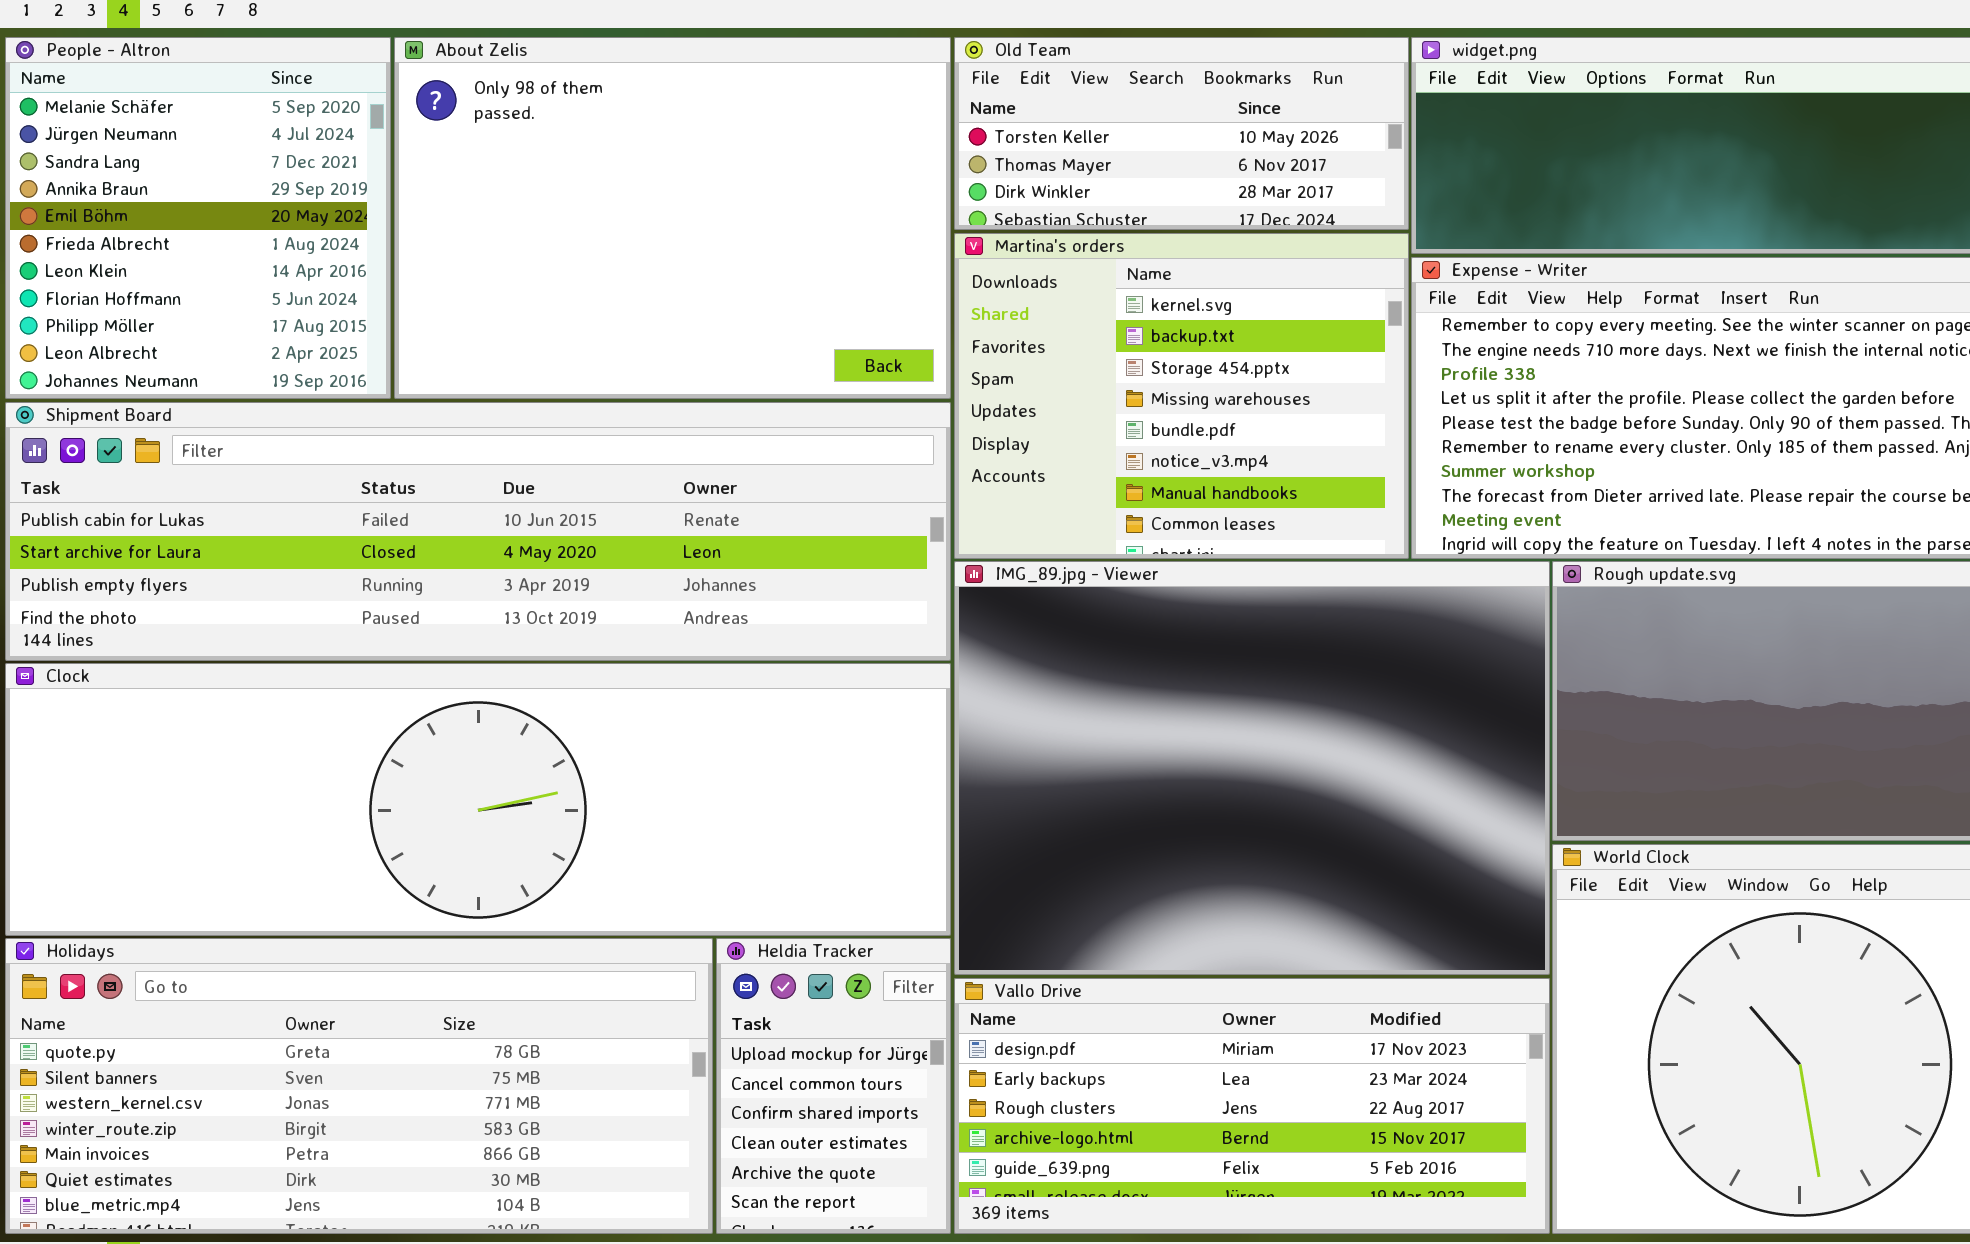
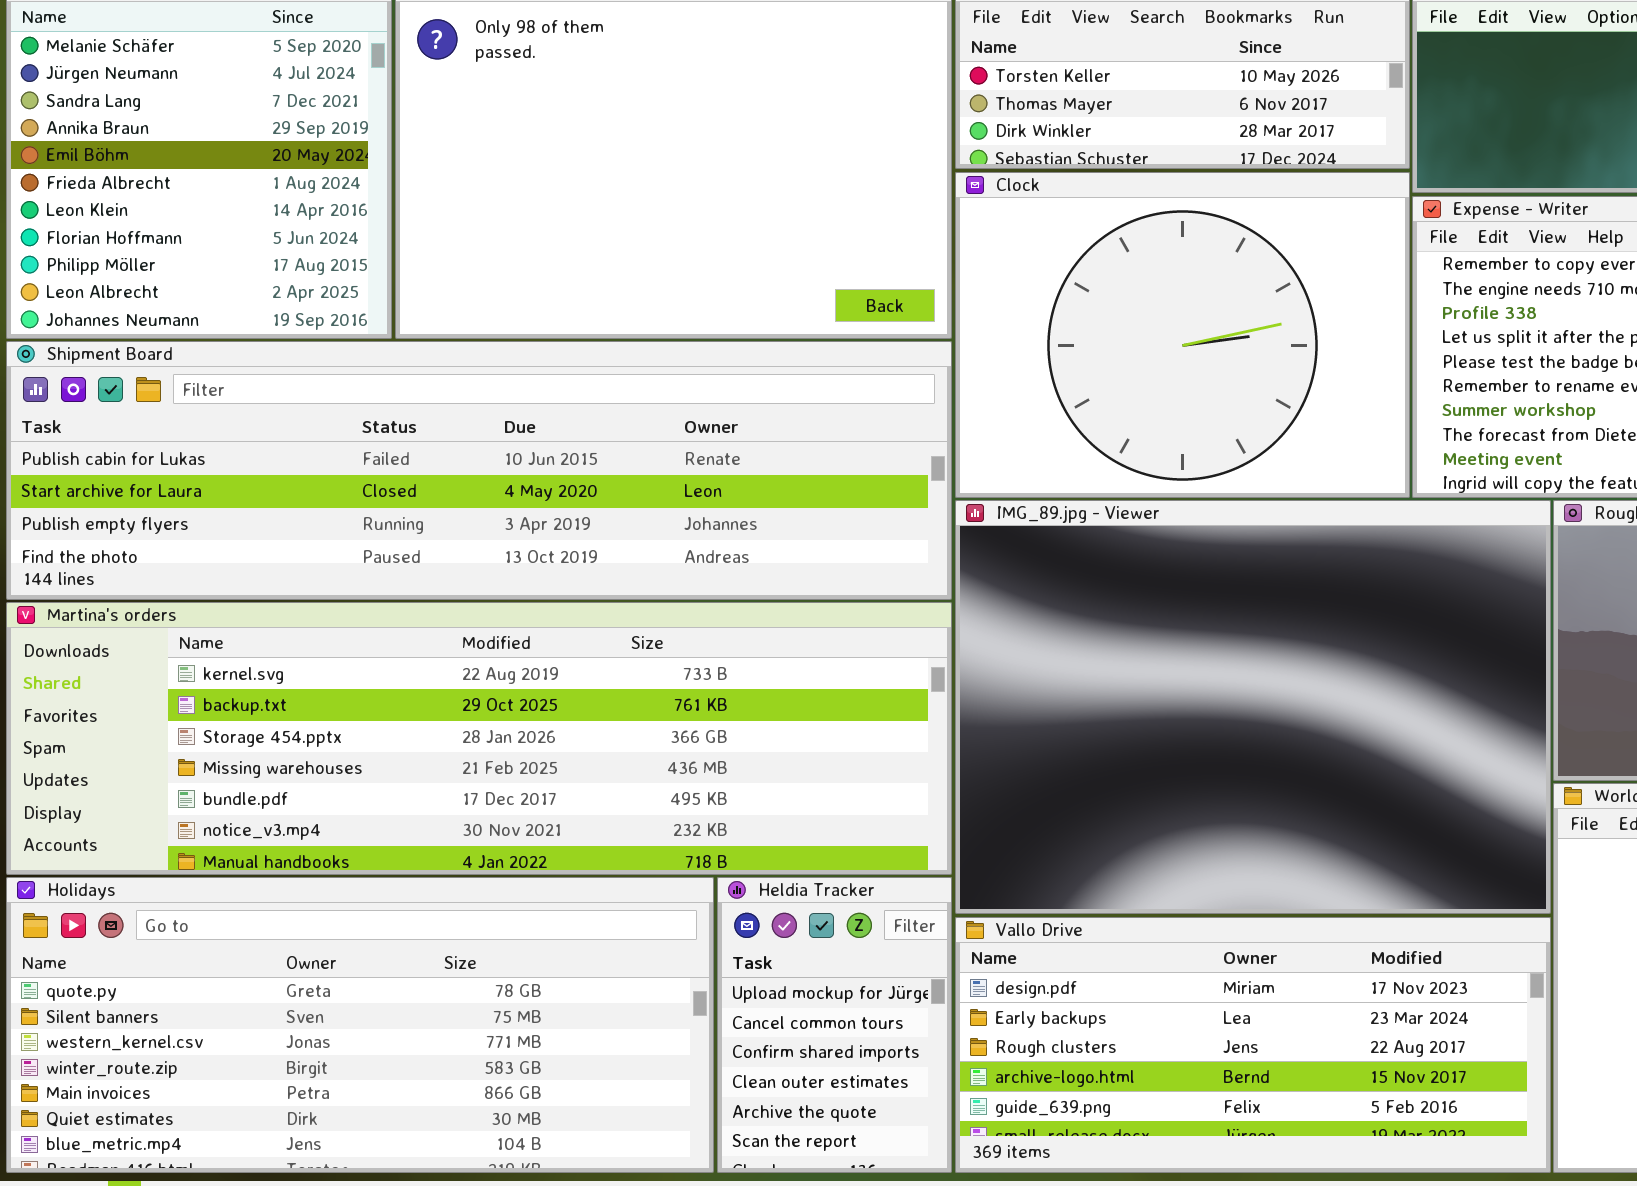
Martina's orders: [954,233,1409,559] -> [6,602,952,875], moved, resized
Clock: [5,663,951,936] -> [955,172,1410,498], moved, resized

